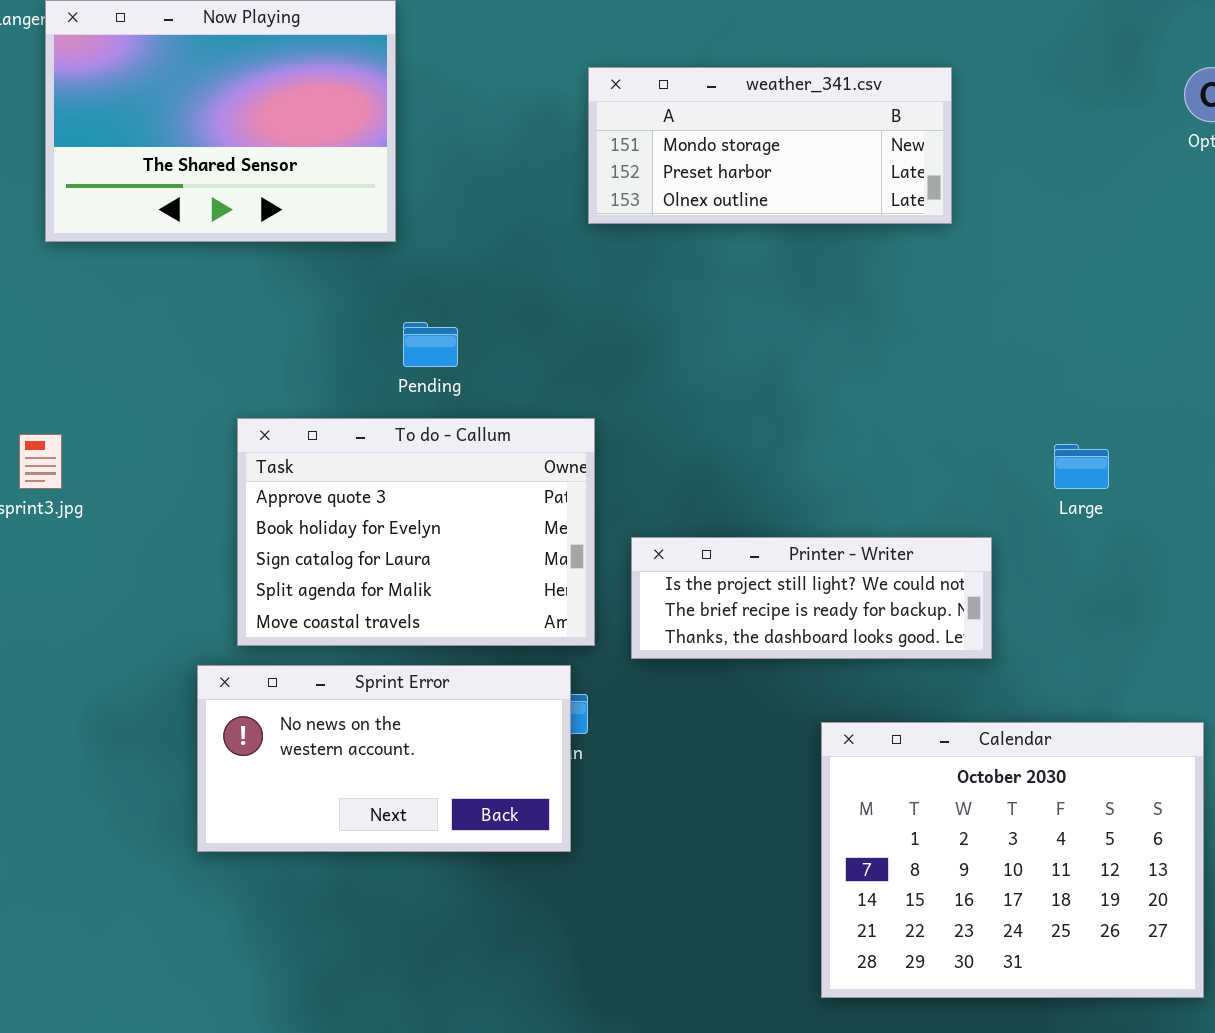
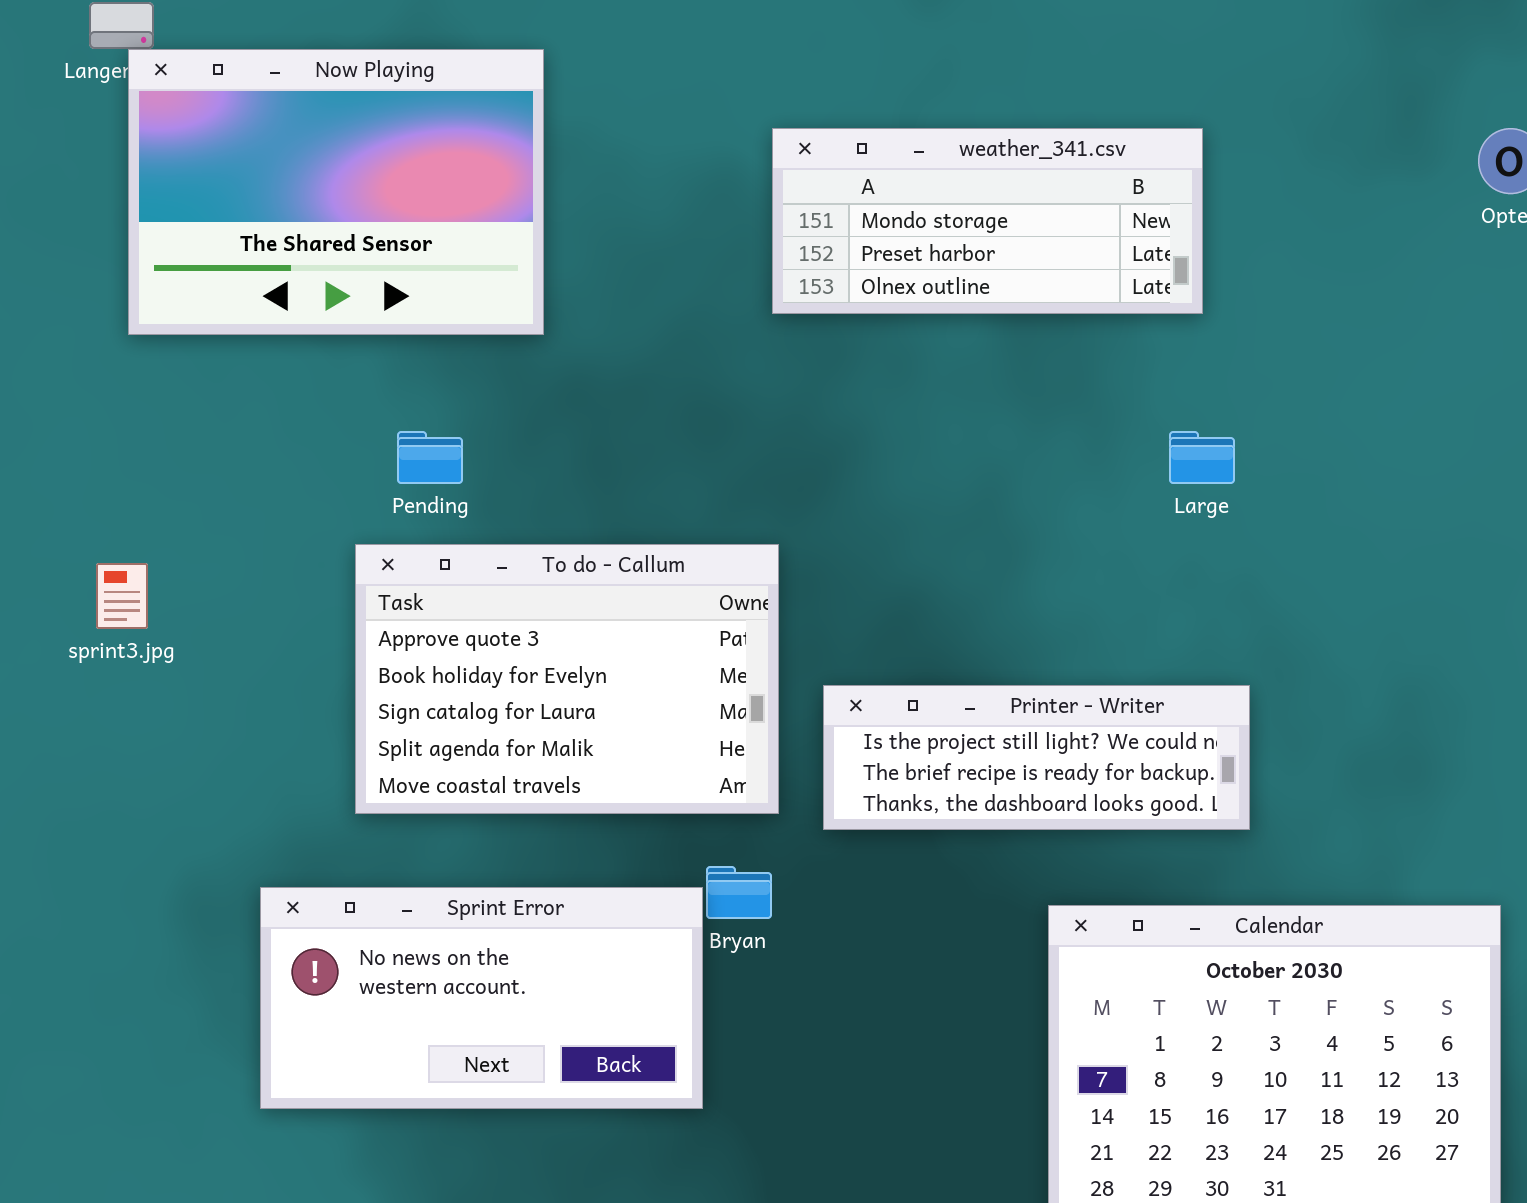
Pending: [403,322,458,367] -> [397,431,463,484], moved
Large: [1054,444,1109,489] -> [1169,431,1235,484], moved
Sprint Error: [197,665,571,852] -> [260,887,703,1109], moved

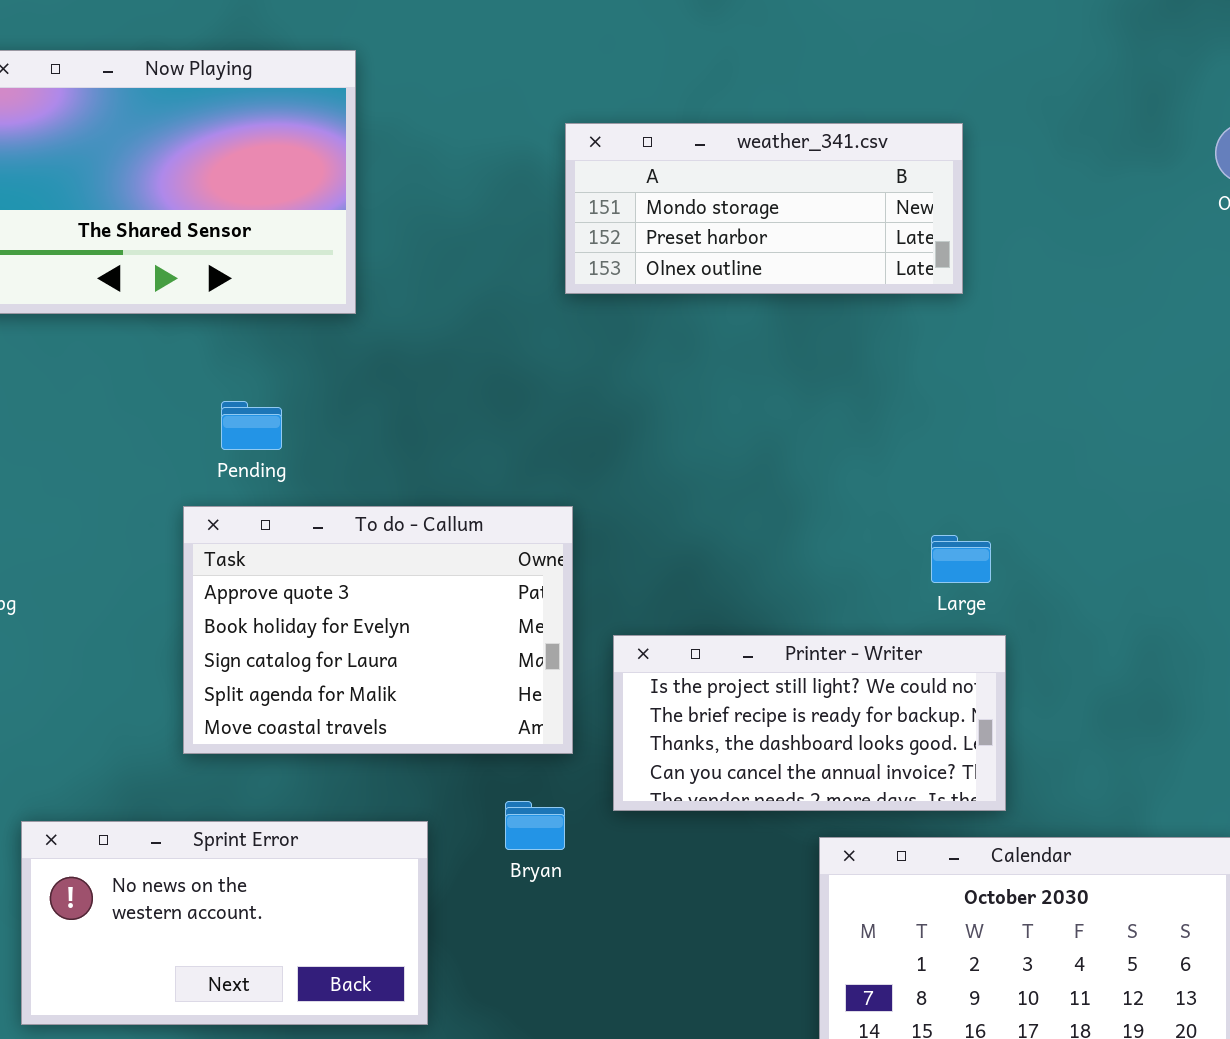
Large: [1169,431,1235,484] -> [931,535,991,583], moved
Printer - Writer: [823,685,1250,830] -> [613,635,1006,811], resized
Sprint Error: [260,887,703,1109] -> [21,821,428,1025], moved

